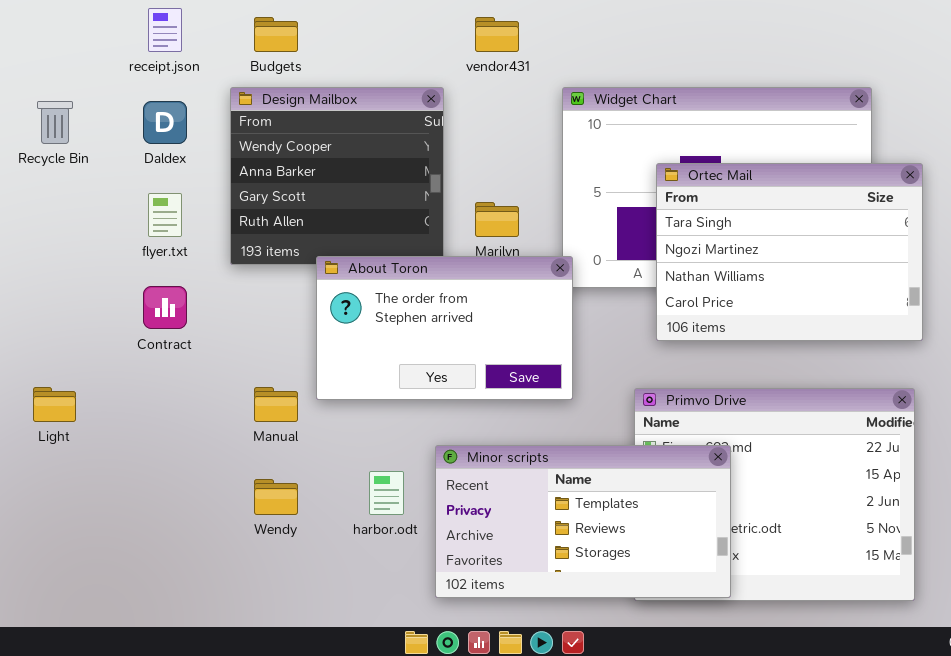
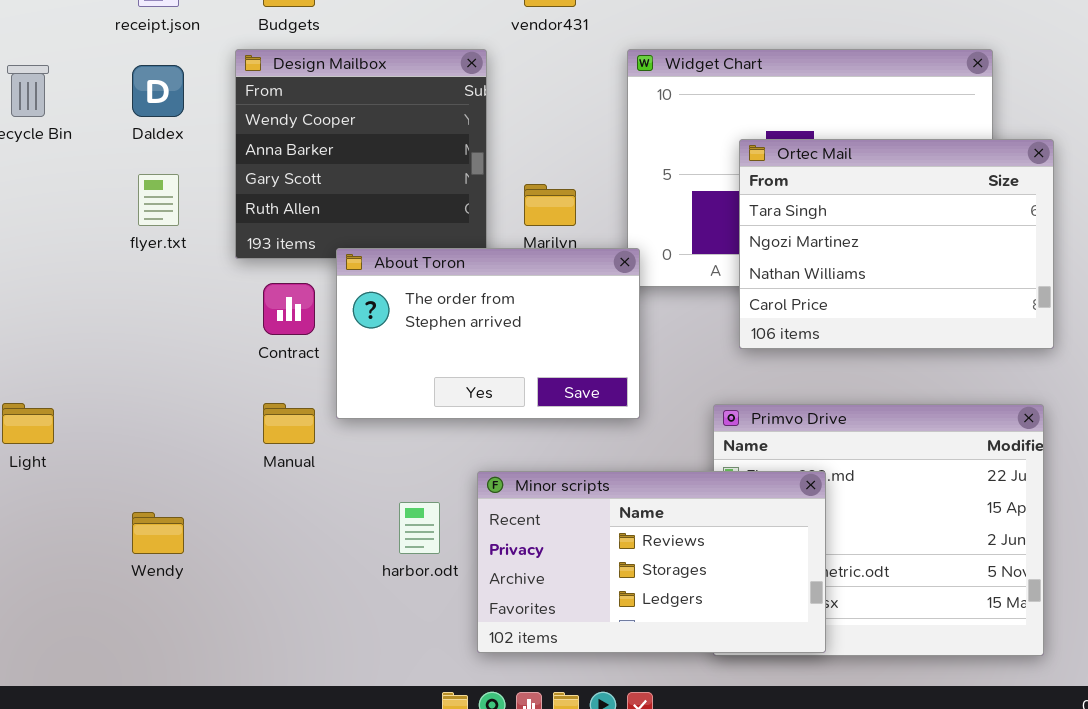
Contract: [143,286,187,329] -> [263,283,315,335], moved
Minor scripts: [435,445,731,598] -> [477,471,826,653], scrolled down 1 row
Wendy: [254,479,298,515] -> [132,512,184,554], moved

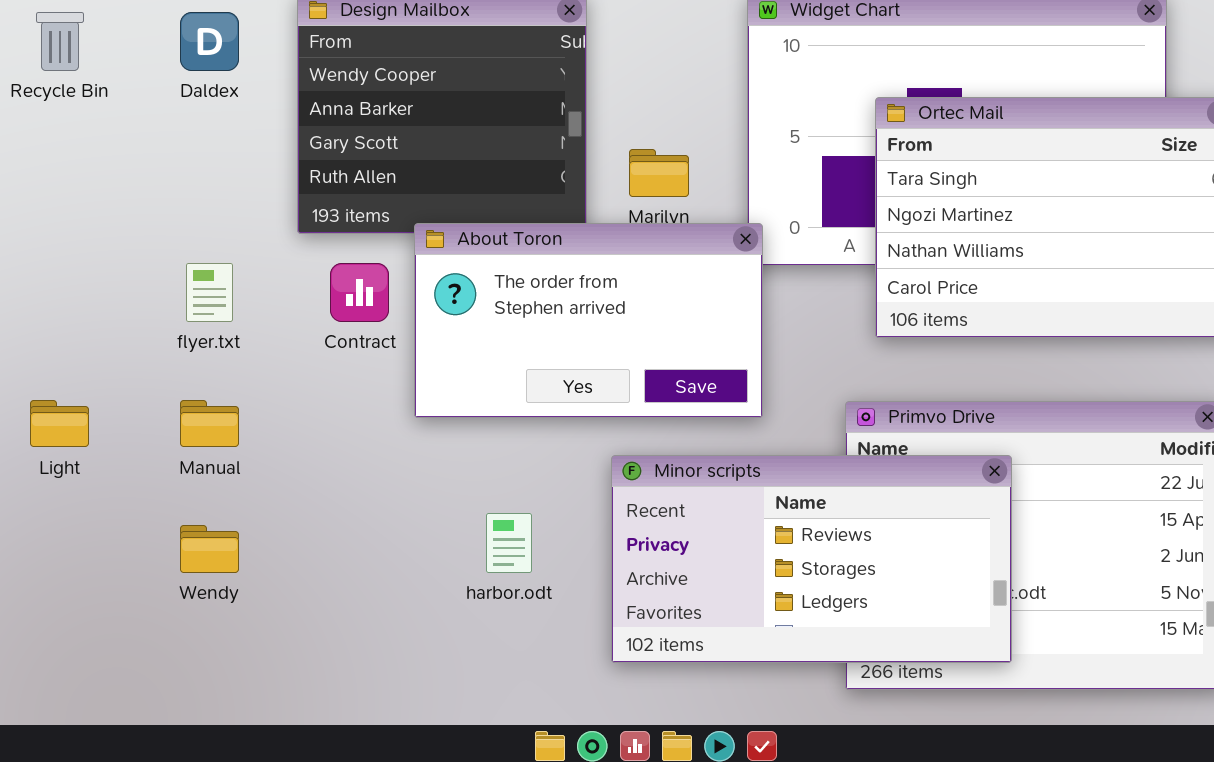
flyer.txt: [138,174,179,226] -> [186,263,233,322], moved
Manual: [263,403,315,444] -> [180,400,239,447], moved
Minor scripts: [477,471,826,653] -> [611,455,1012,663], moved

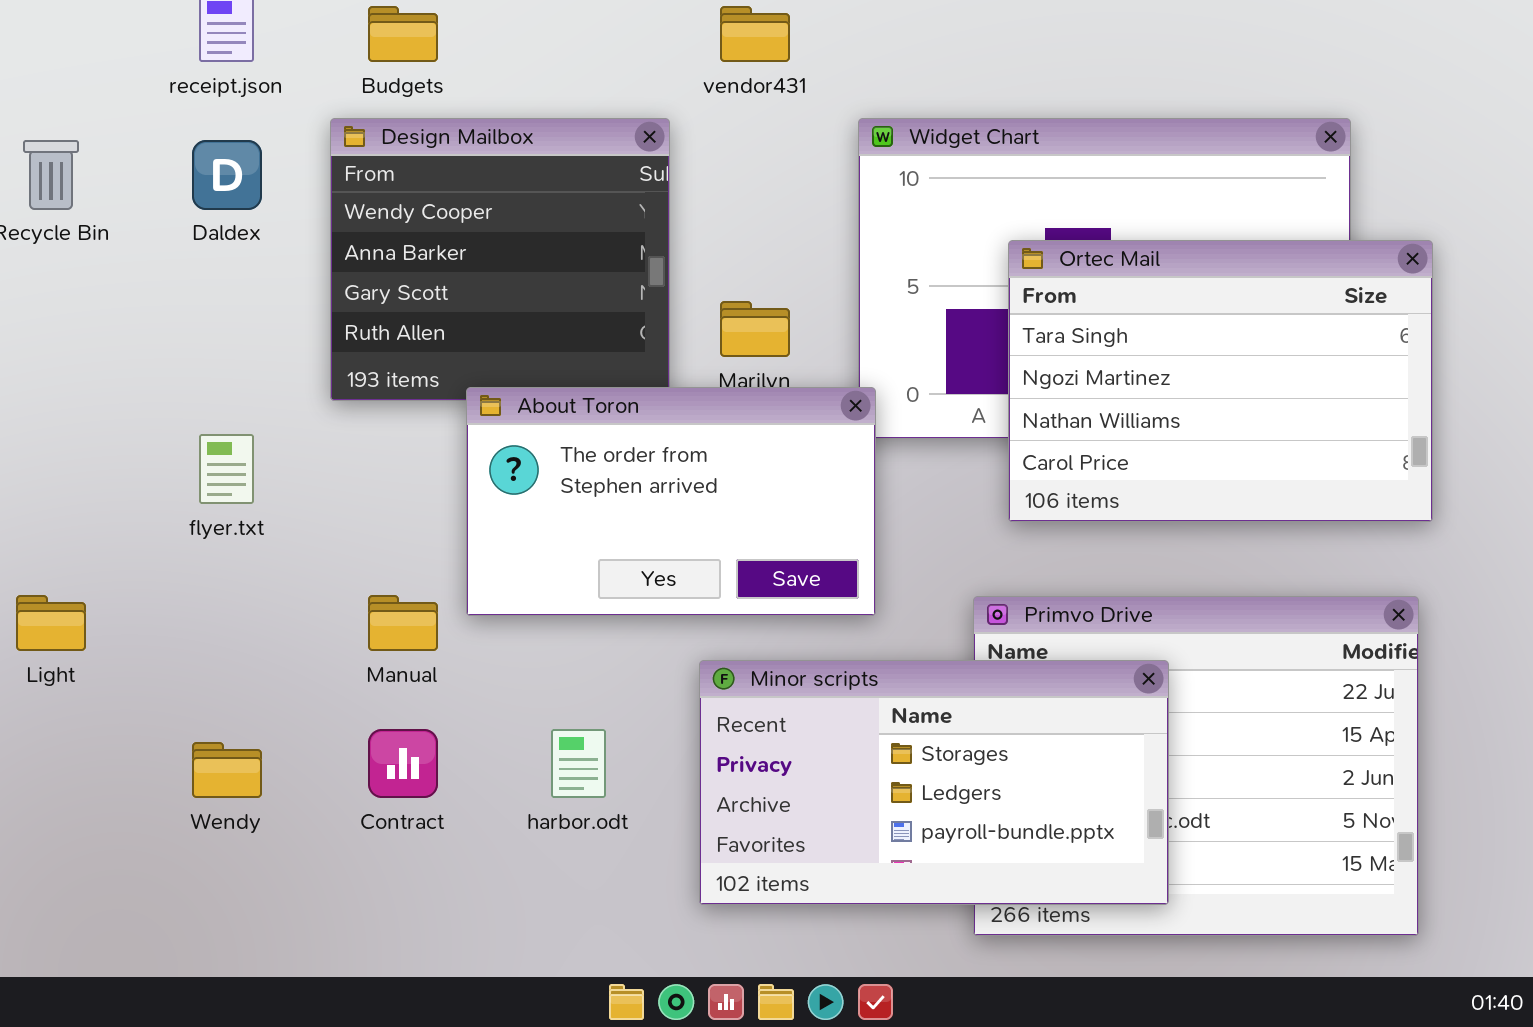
Contract: [330,263,389,322] -> [368,729,438,798], moved
Manual: [180,400,239,447] -> [368,595,438,651], moved
Minor scripts: [611,455,1012,663] -> [699,660,1169,905], scrolled down 1 row

